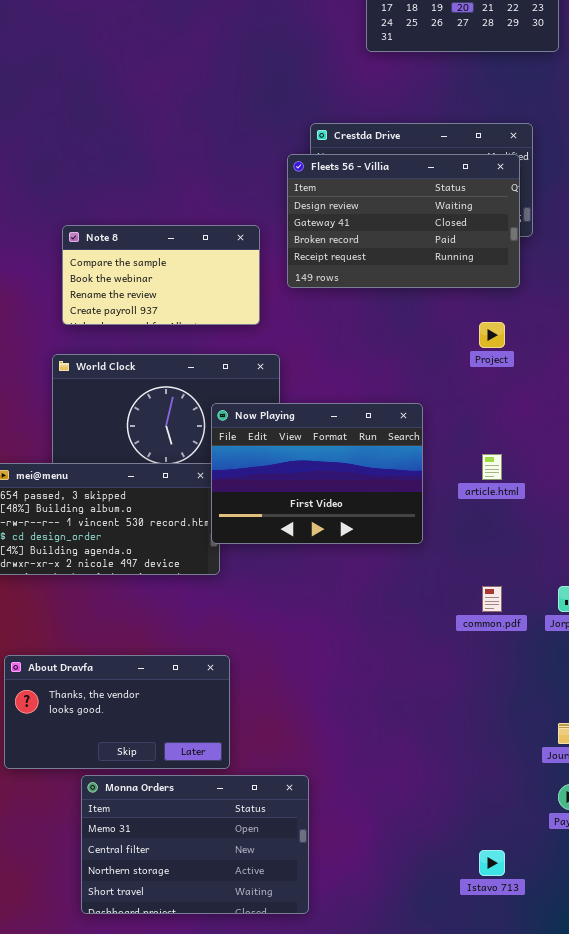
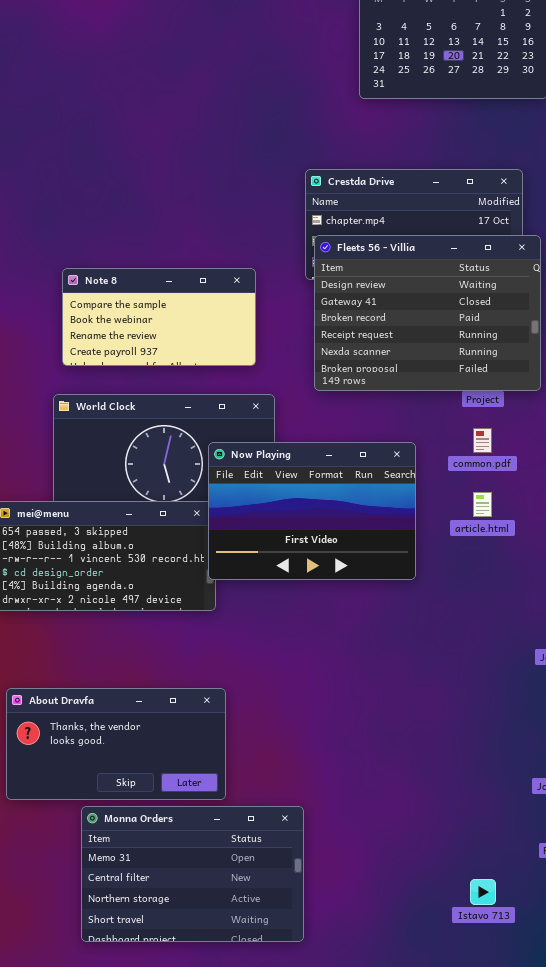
Fleets 56 - Villia: [287,154,520,288] -> [314,235,541,391], moved, resized
common.pdf: [482,586,502,612] -> [473,428,492,453], moved

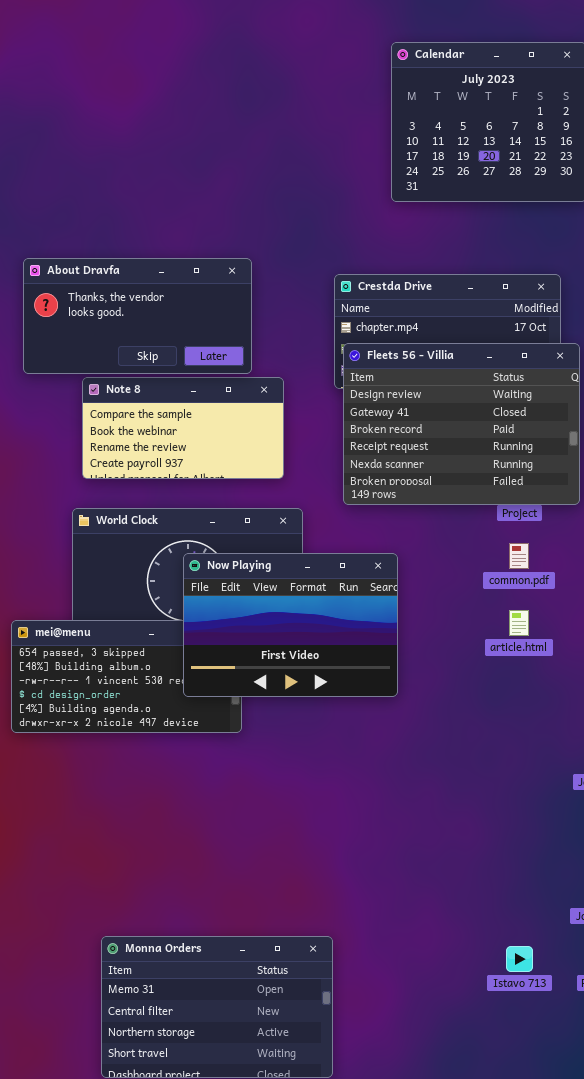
Now Playing: [208,442,416,580] -> [183,553,398,697], moved
About Dravfa: [6,688,226,800] -> [23,258,252,374], moved
Istavo 713: [470,879,496,905] -> [506,946,533,972], moved

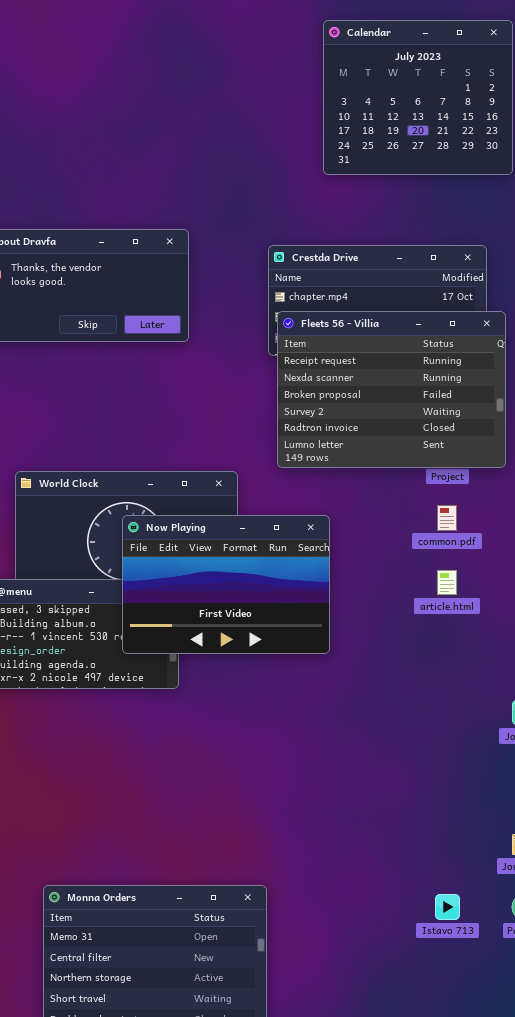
Fleets 56 - Villia: [343,343,580,505] -> [277,311,506,468], scrolled down 3 rows
Note 8: [82,377,284,479] -> none, closed

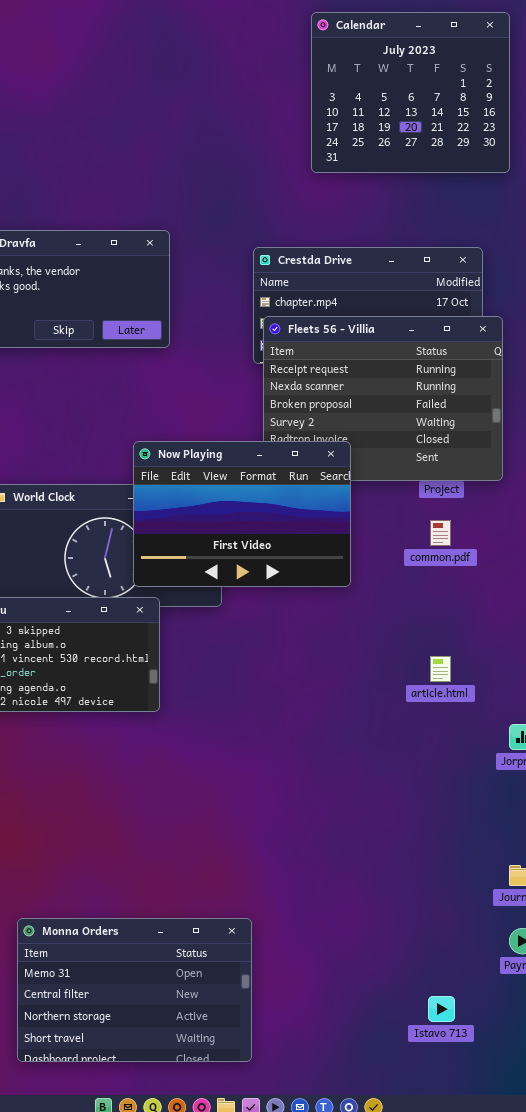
Now Playing: [122,515,330,654] -> [133,441,351,587], moved
article.html: [437,570,457,595] -> [430,656,451,682], moved
Istavo 713: [435,894,460,920] -> [428,996,455,1022], moved

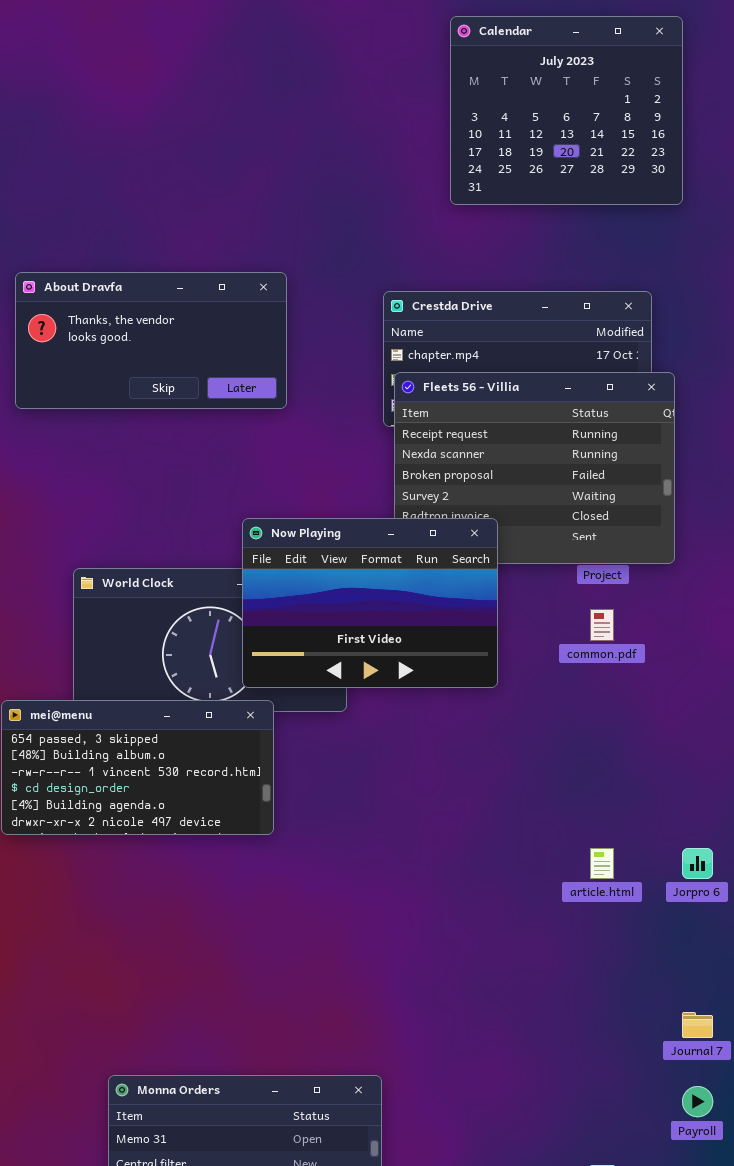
article.html: [430,656,451,682] -> [590,848,614,879], moved

